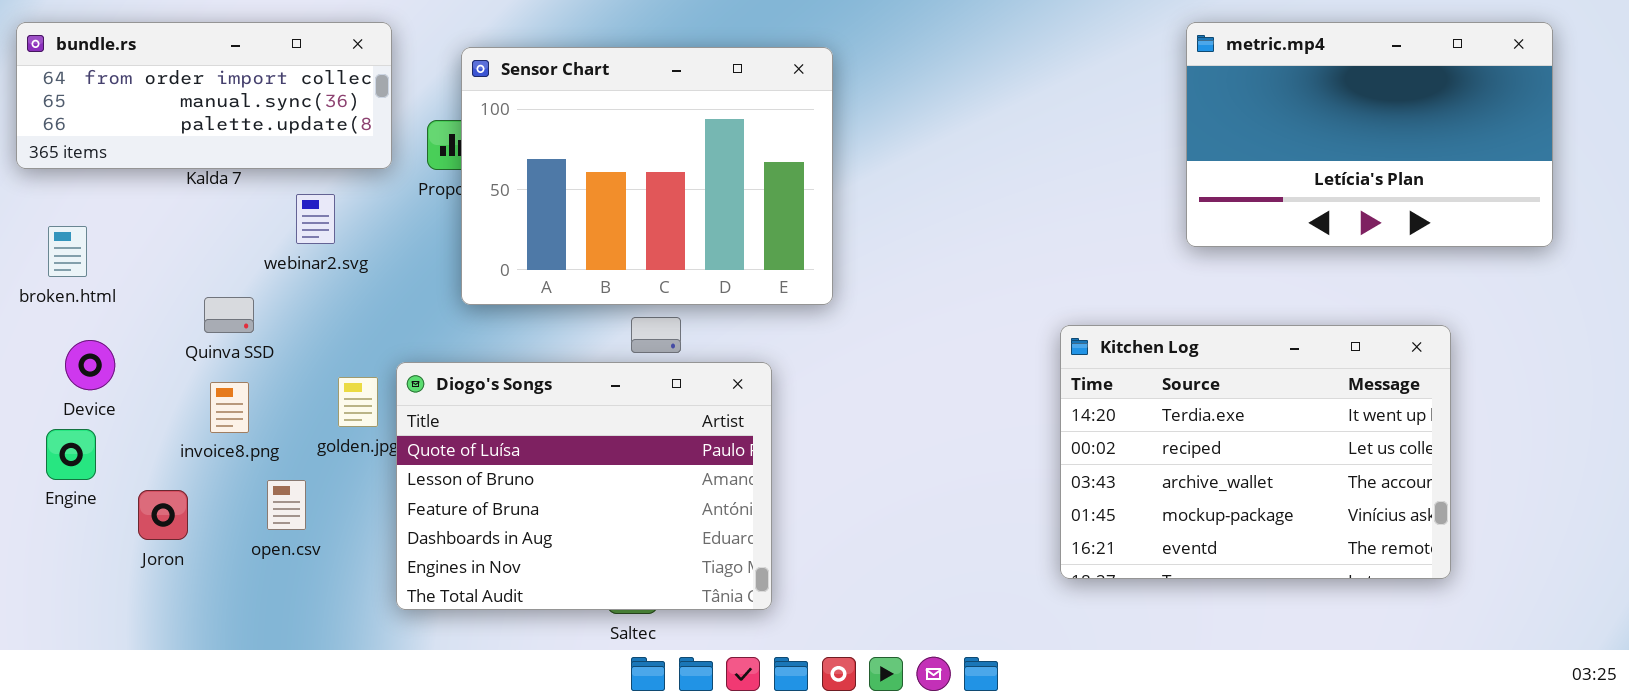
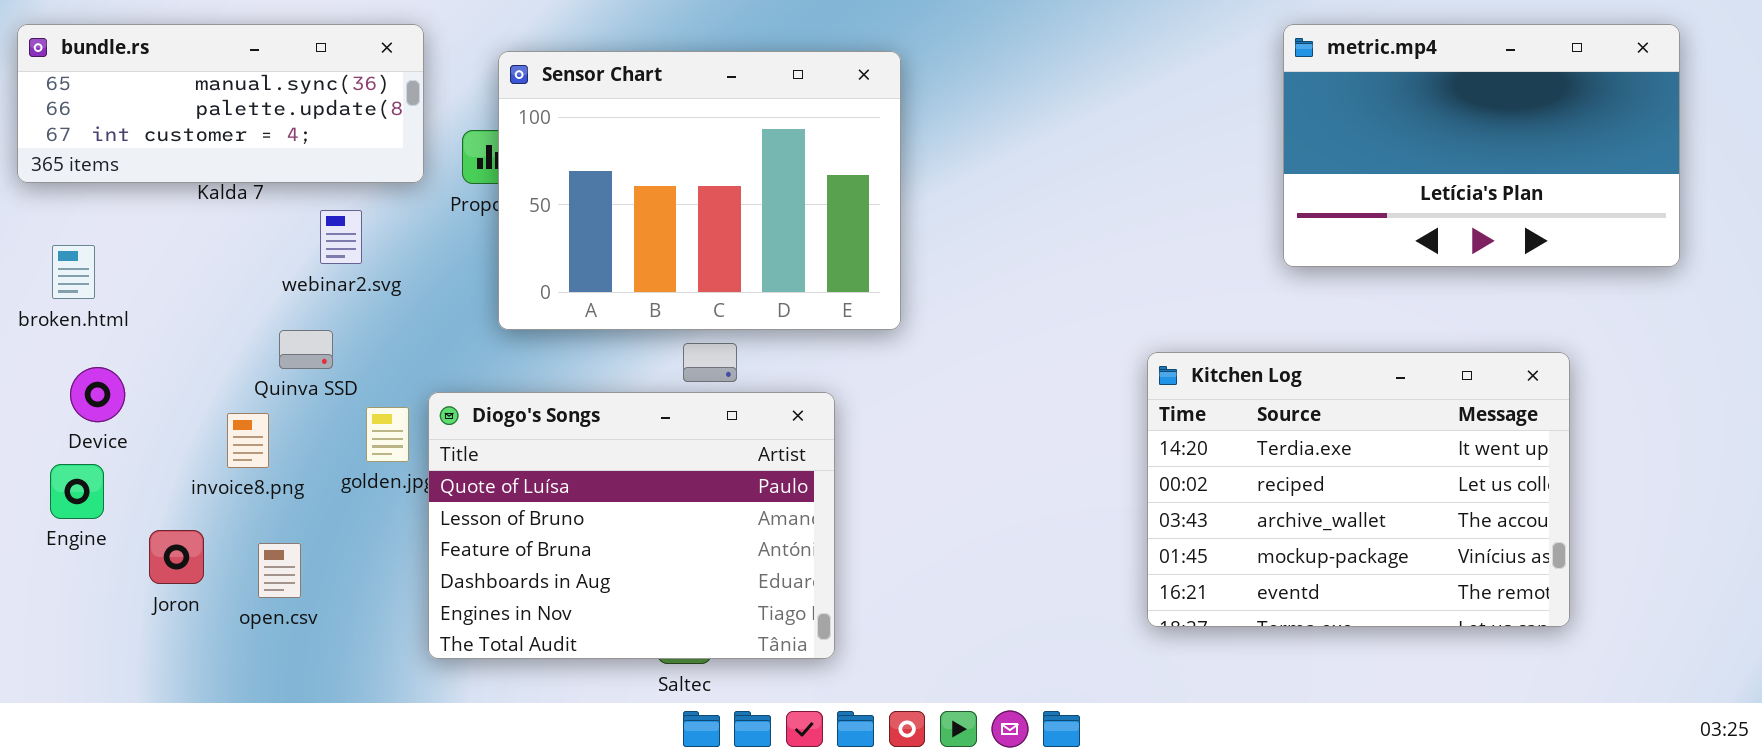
bundle.rs: [16,22,392,169] -> [17,24,424,183], scrolled down 1 row
Quinva SSD: [204,297,254,333] -> [279,330,333,369], moved
open.csv: [267,480,306,530] -> [258,543,301,598], moved

